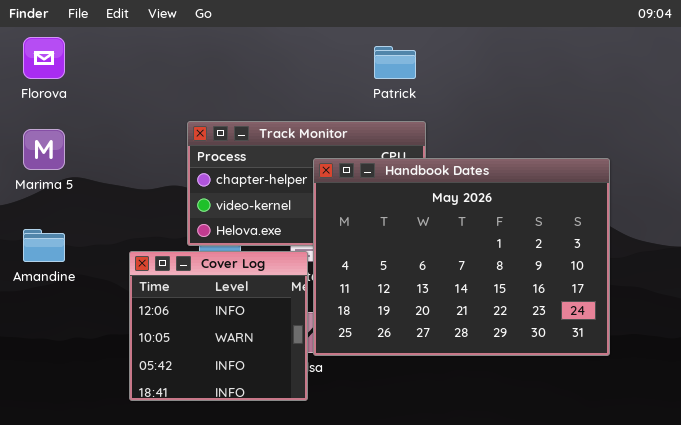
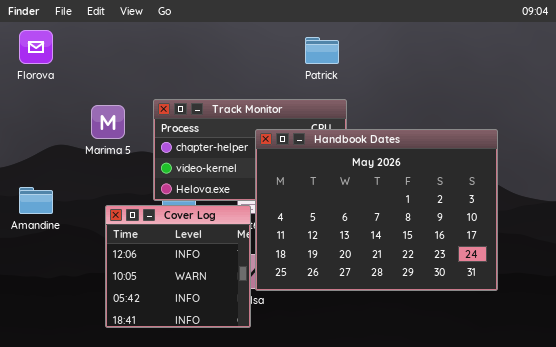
Marima 5: [23,129,65,170] -> [91,105,125,139], moved

